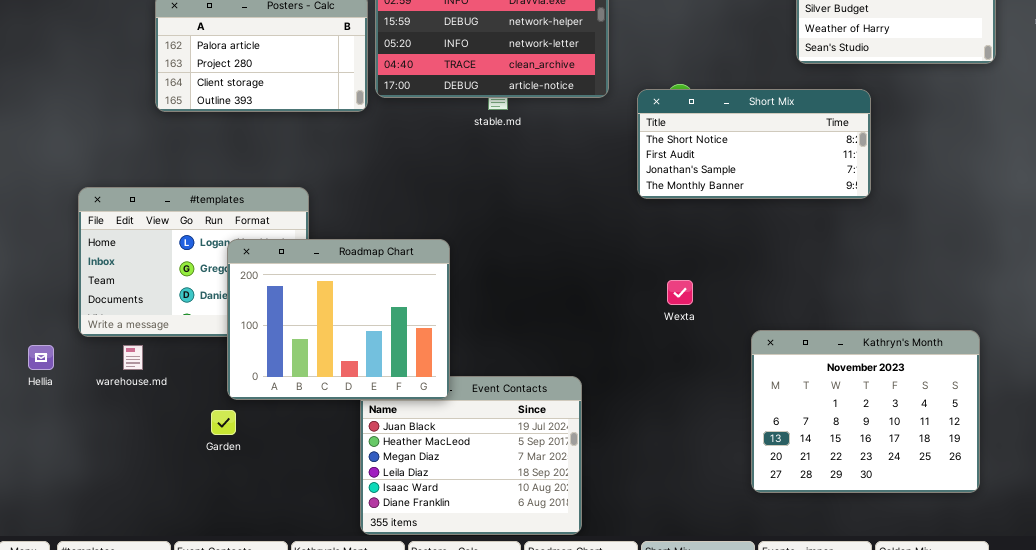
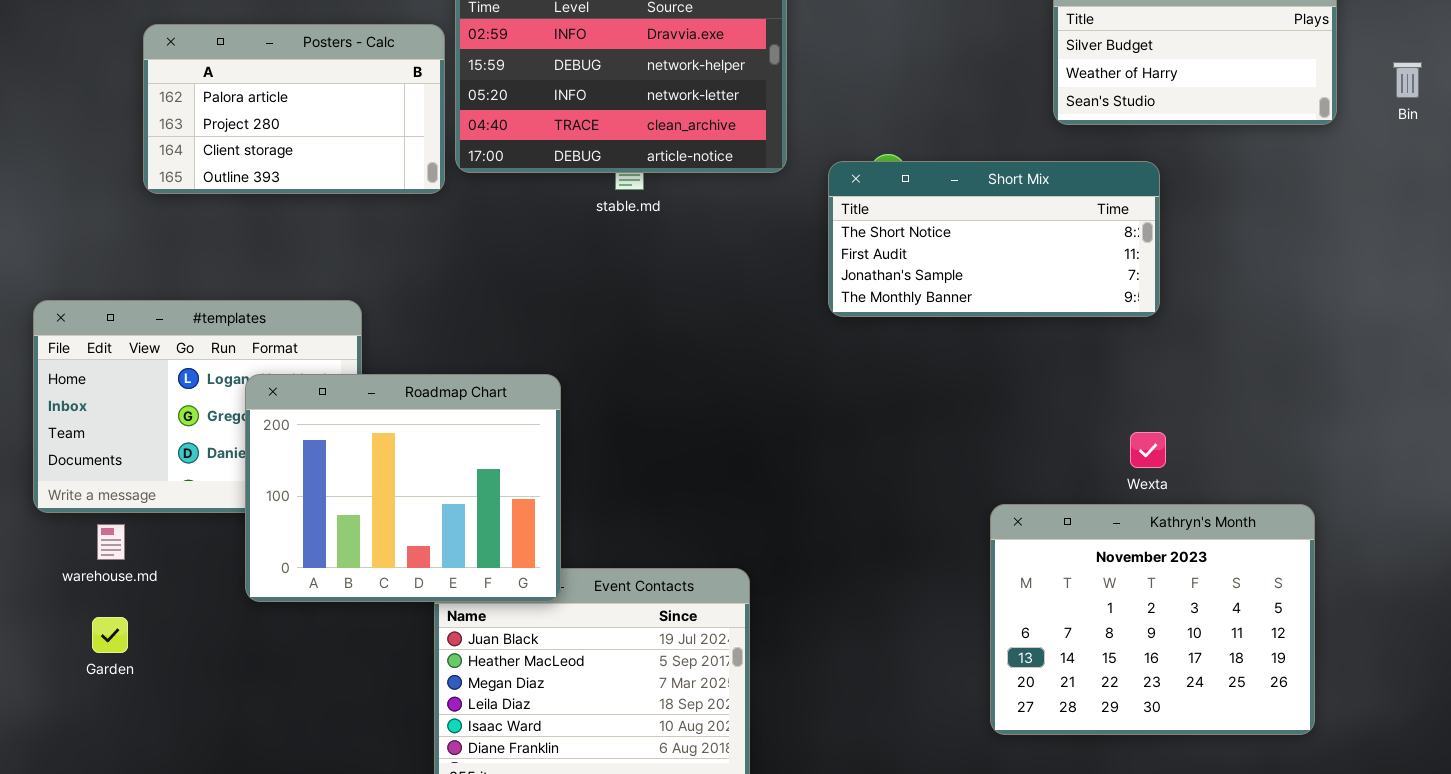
Wexta: [667,280,693,305] -> [1130,432,1166,468], moved
Garden: [211,410,236,435] -> [92,617,128,653], moved

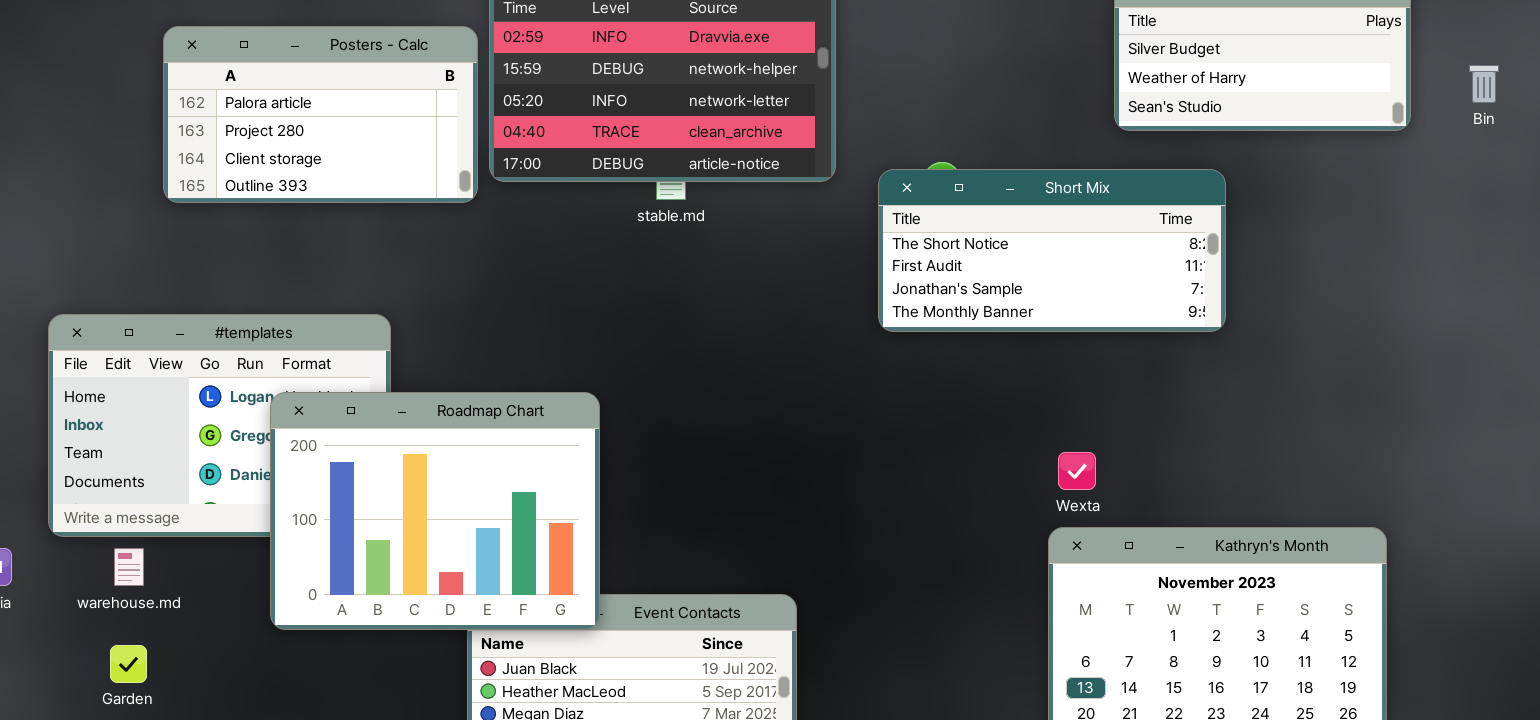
Wexta: [1130,432,1166,468] -> [1058,452,1096,490], moved

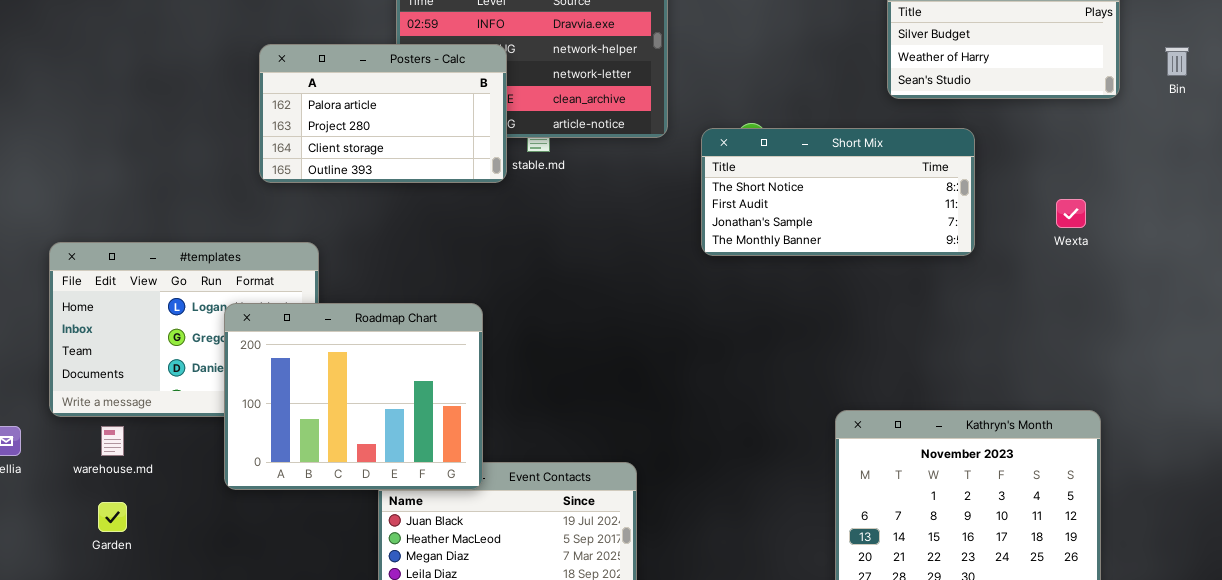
Posters - Calc: [163,26,478,203] -> [259,44,507,183], moved
Wexta: [1058,452,1096,490] -> [1056,199,1086,228], moved

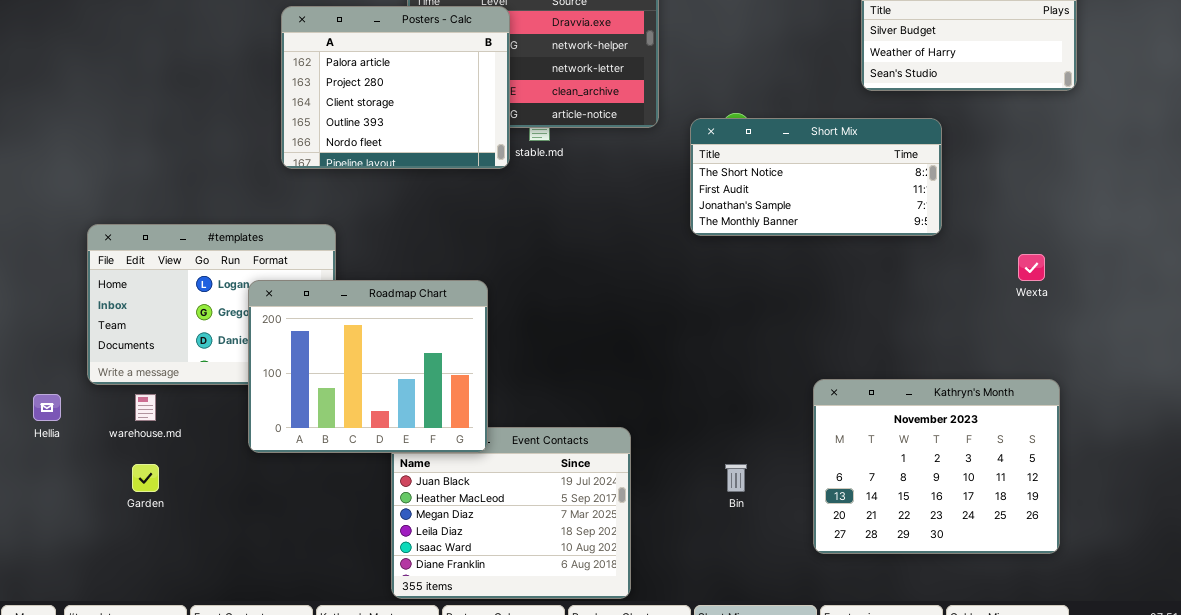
Posters - Calc: [259,44,507,183] -> [281,6,510,169], resized
Bin: [1165,47,1189,76] -> [725,464,747,492], moved
Wexta: [1056,199,1086,228] -> [1018,254,1045,281], moved

